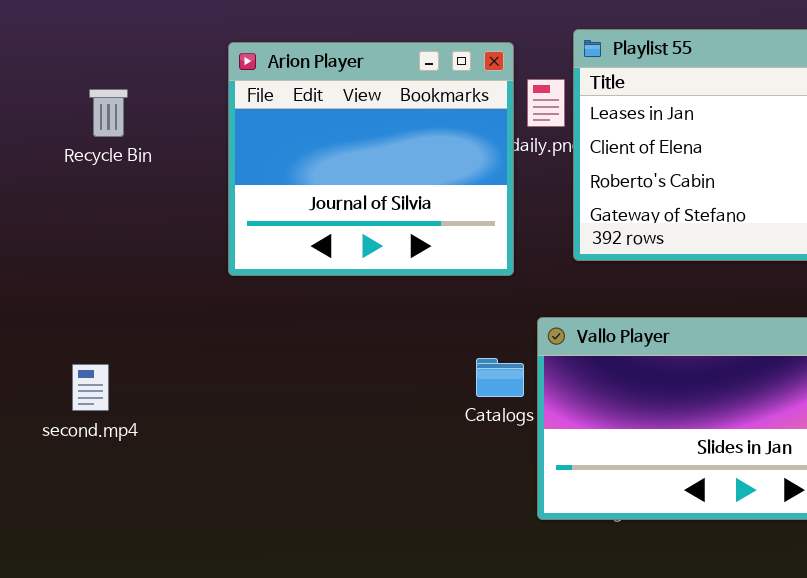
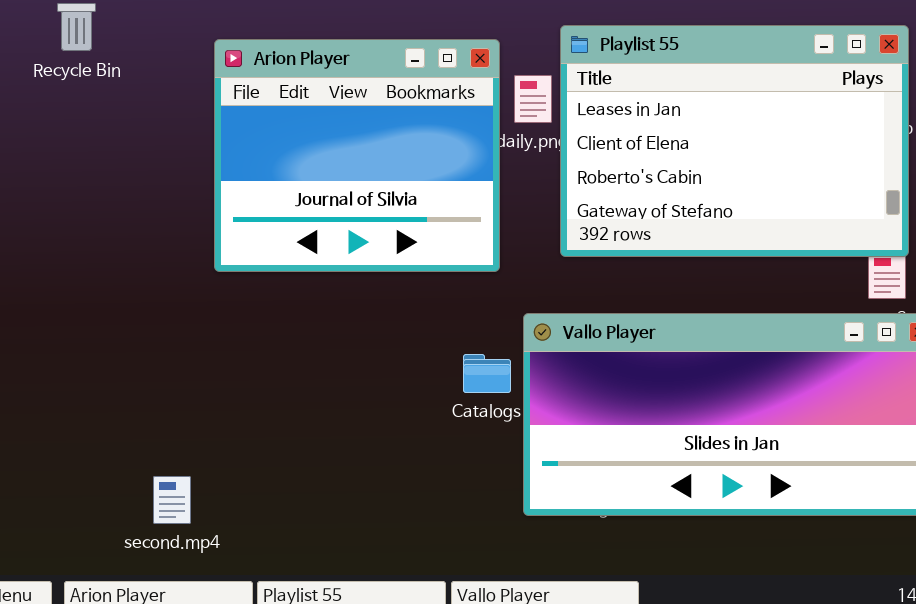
Recycle Bin: [89,89,128,137] -> [57,3,96,51], moved
second.mp4: [72,364,109,411] -> [153,476,191,524], moved

